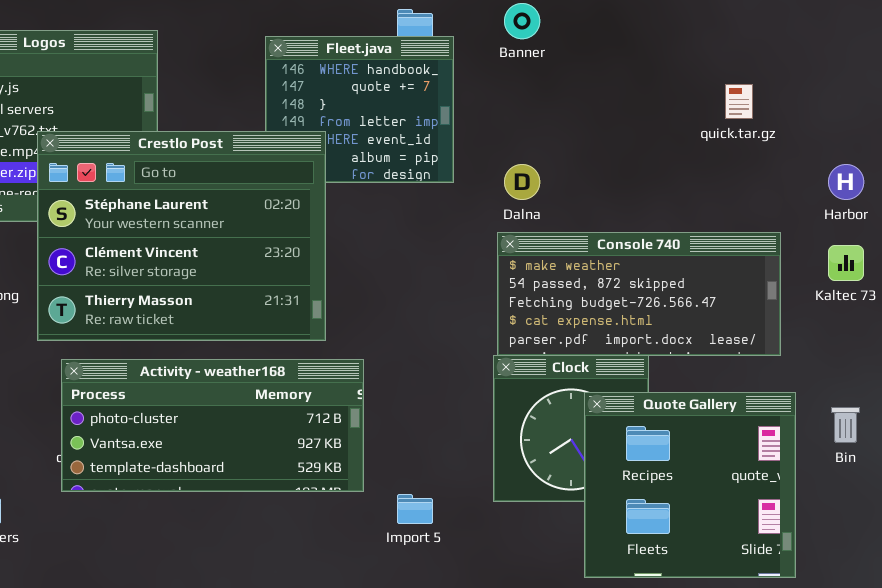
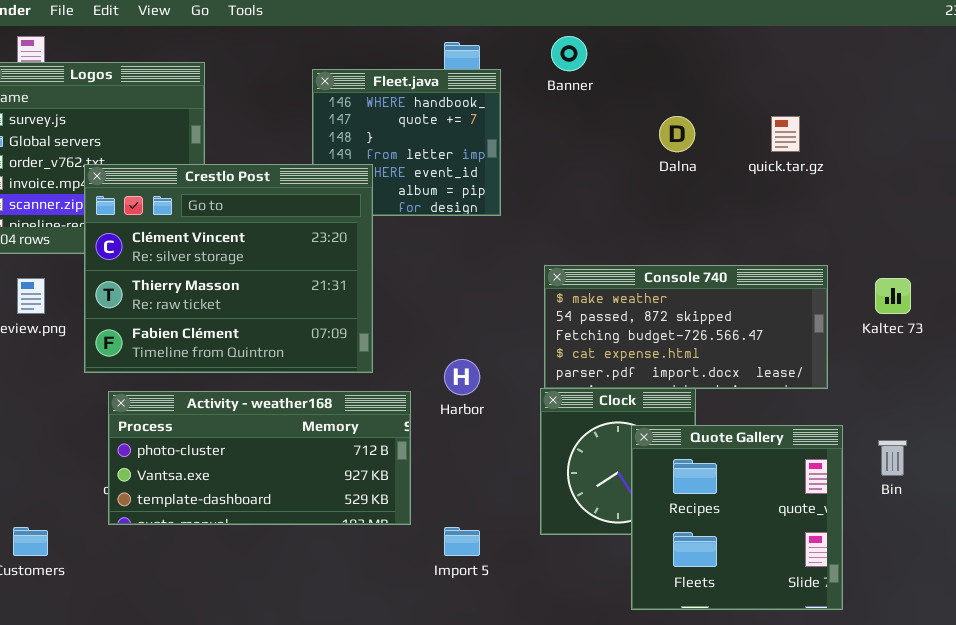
Crestlo Post: [37,131,326,341] -> [84,164,373,373], scrolled down 1 row
Dalna: [504,164,540,200] -> [659,116,695,152], moved
Harbor: [828,164,864,200] -> [444,359,480,395], moved

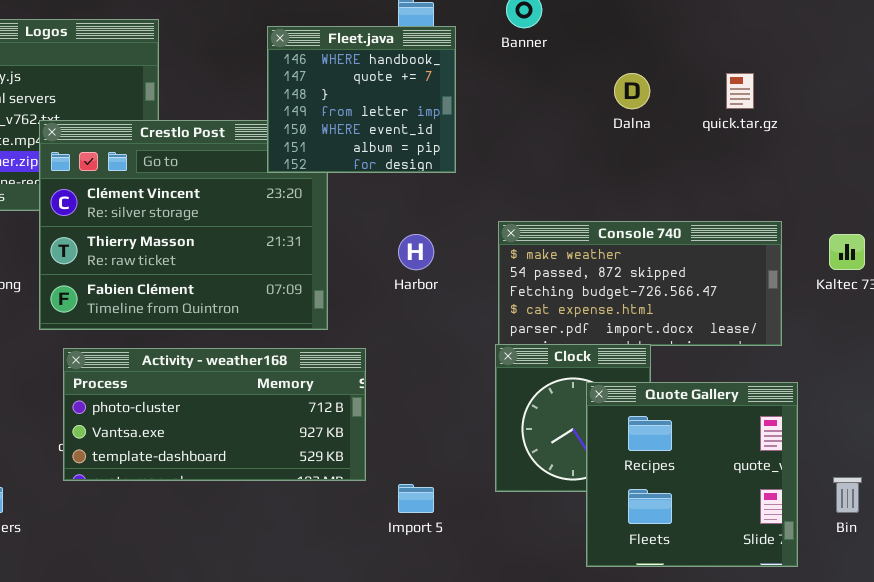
Fleet.java: [312,69,501,216] -> [267,26,456,173], raised
Harbor: [444,359,480,395] -> [398,234,434,270], moved
Bin: [878,440,907,476] -> [833,477,862,513], moved

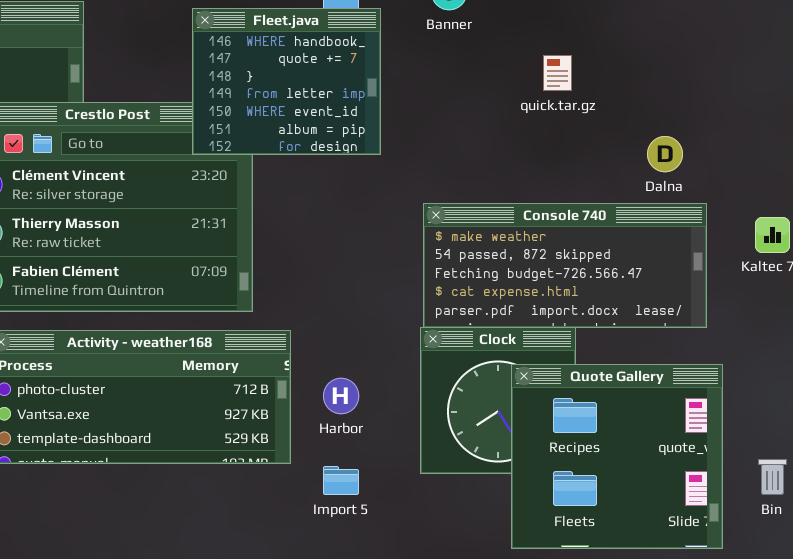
Dalna: [614,73,650,109] -> [647,136,683,172], moved
quick.tar.gz: [726,73,754,109] -> [543,55,572,91], moved
Harbor: [398,234,434,270] -> [323,378,359,414], moved

